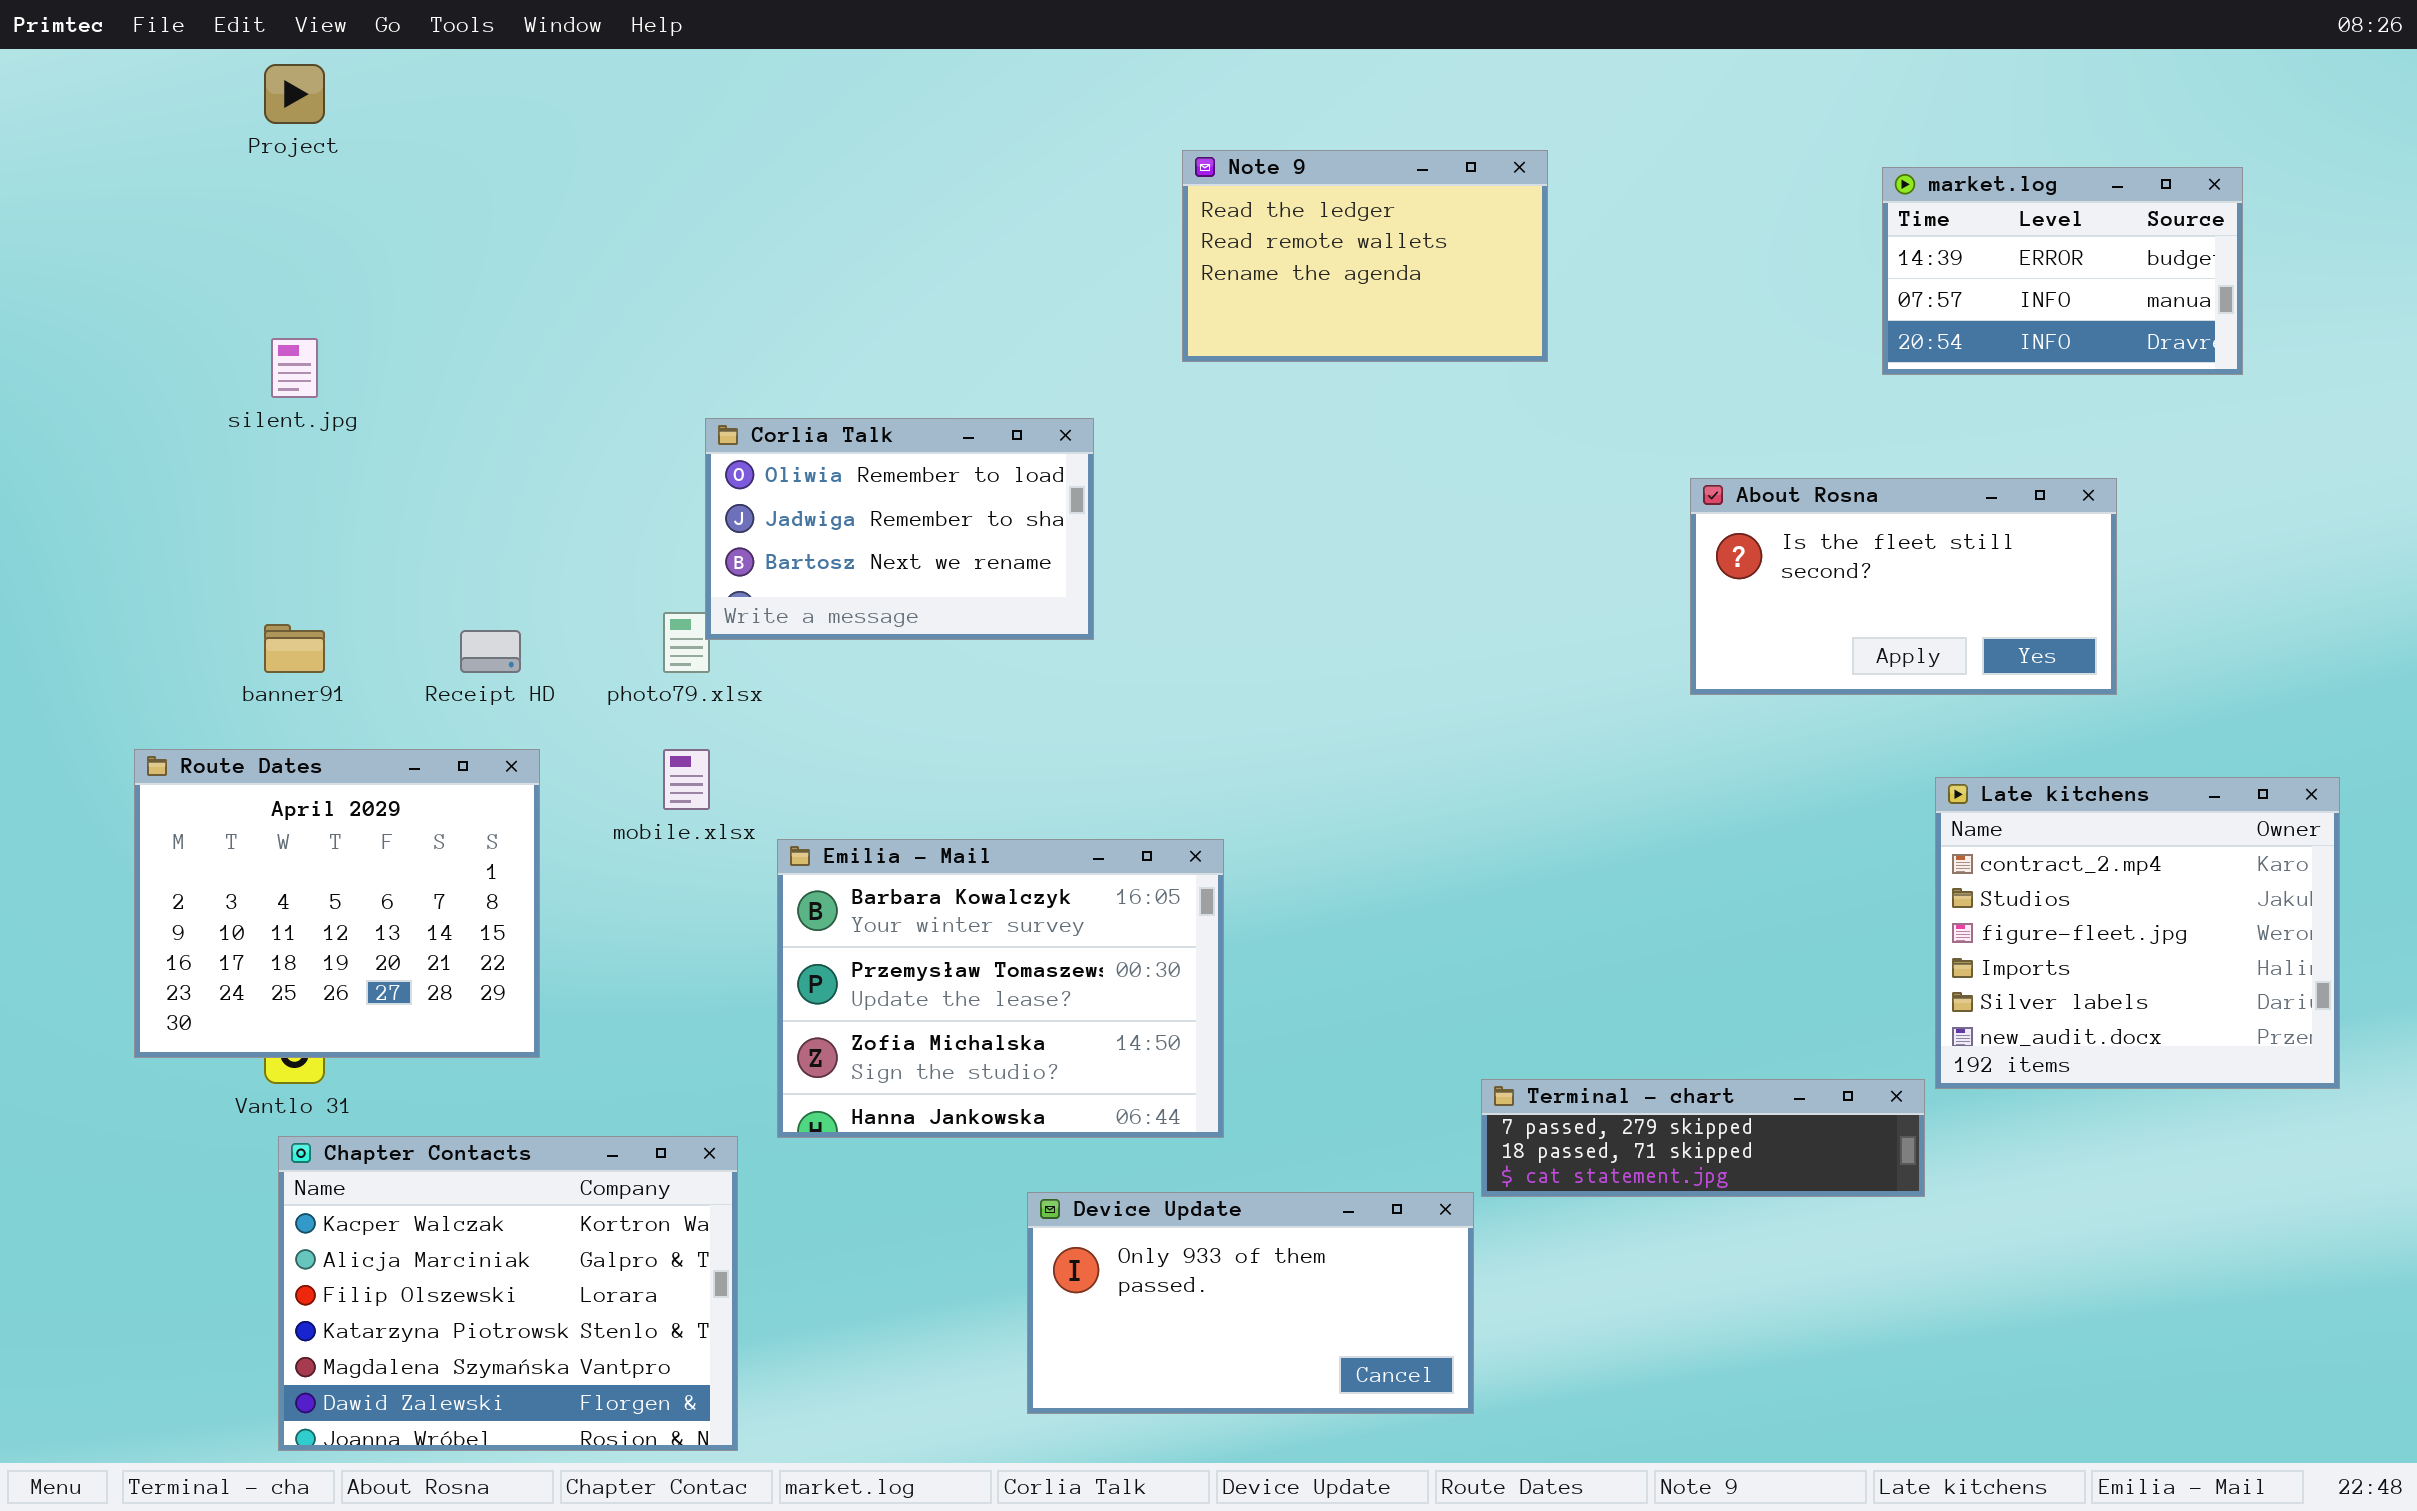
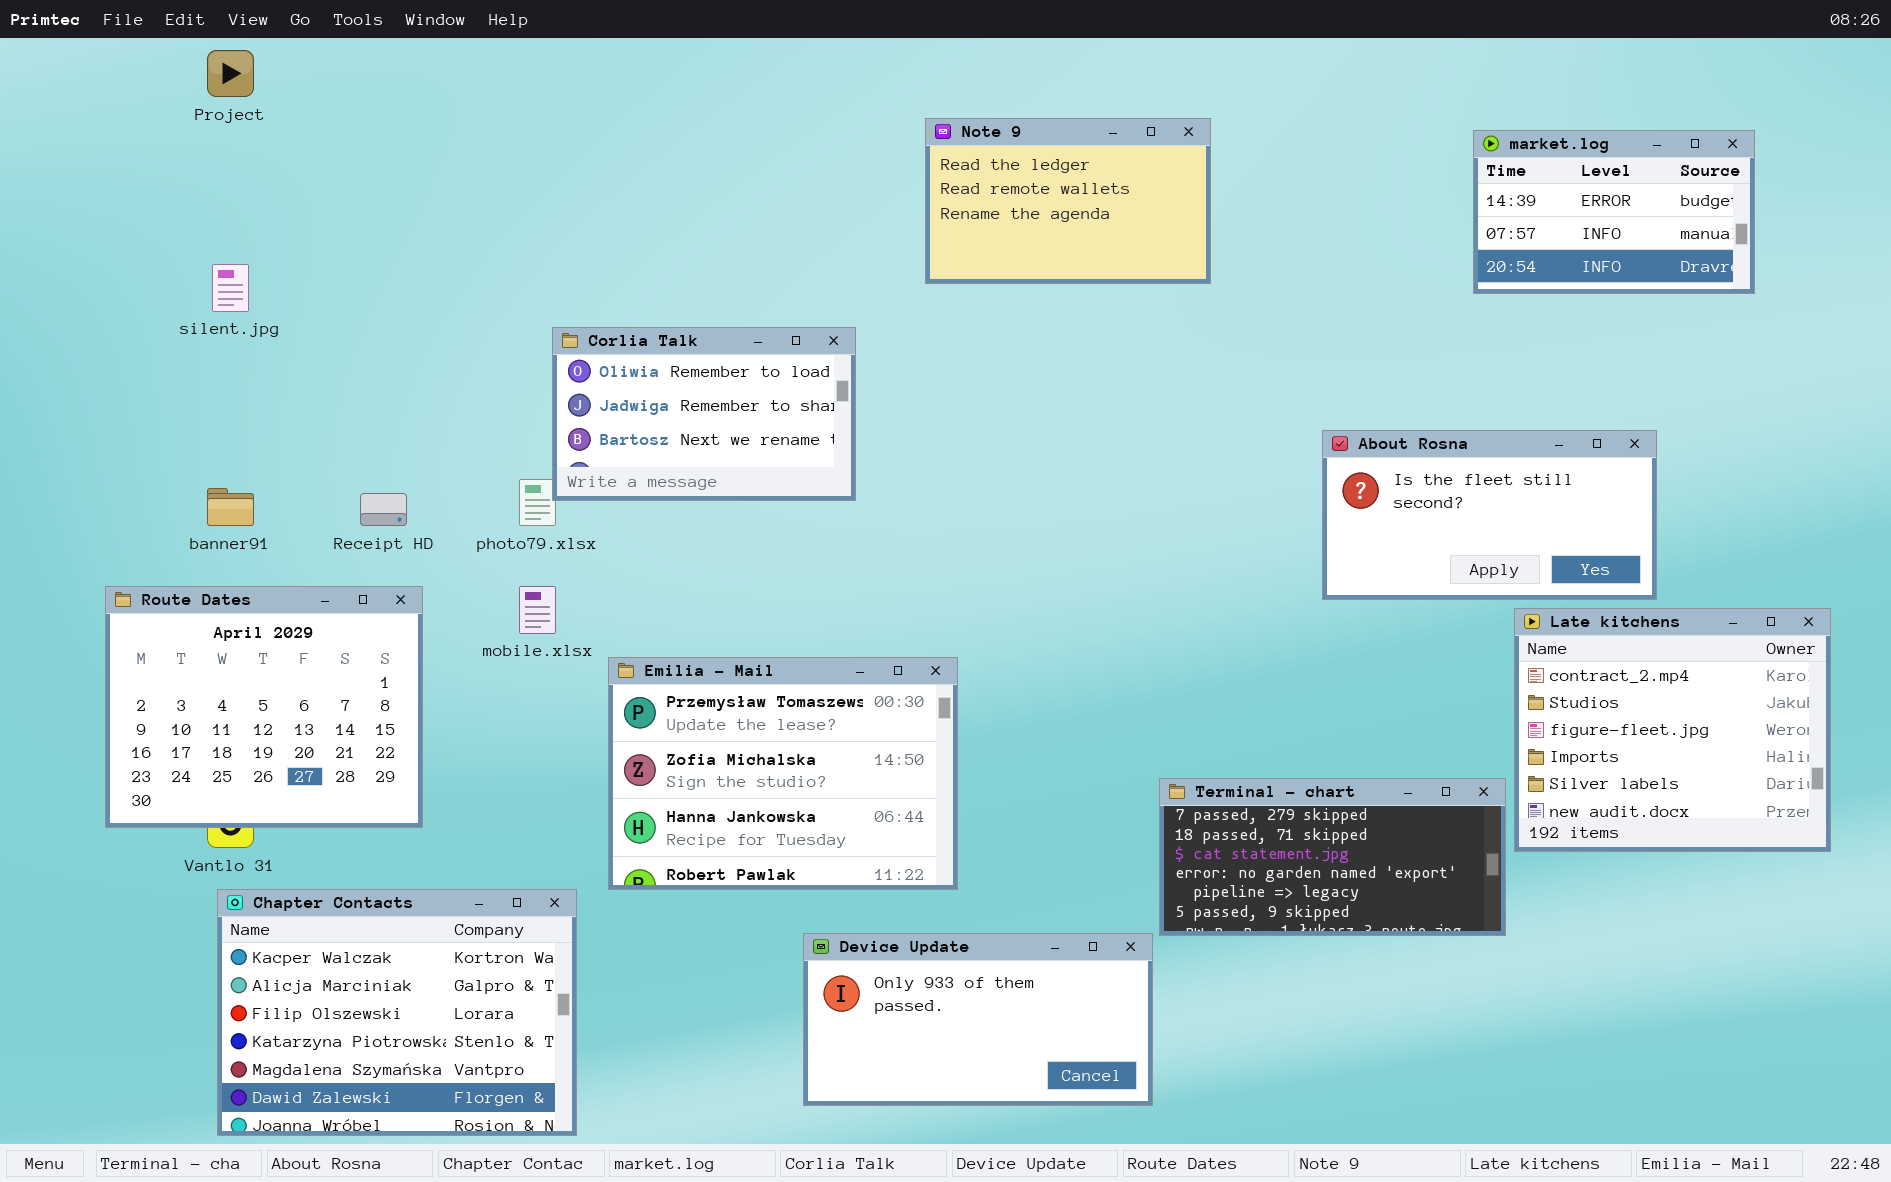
About Rosna: [1690,478,2117,695] -> [1322,430,1657,600], moved
Emilia - Mail: [777,839,1224,1138] -> [608,657,958,890], scrolled down 1 row
Terminal - chart: [1481,1079,1925,1197] -> [1159,778,1506,936], resized

